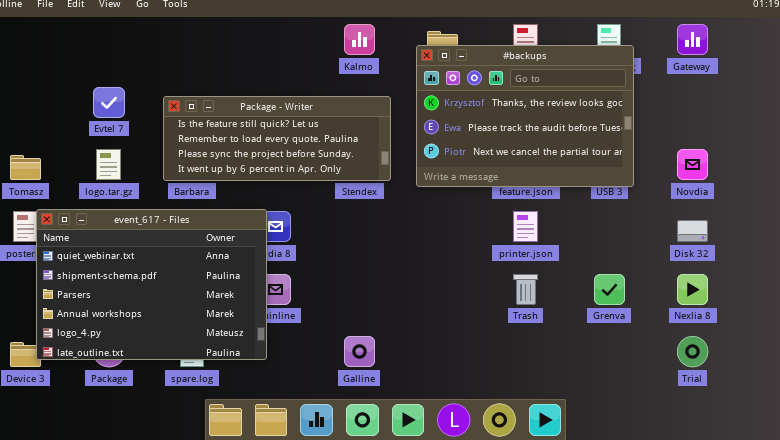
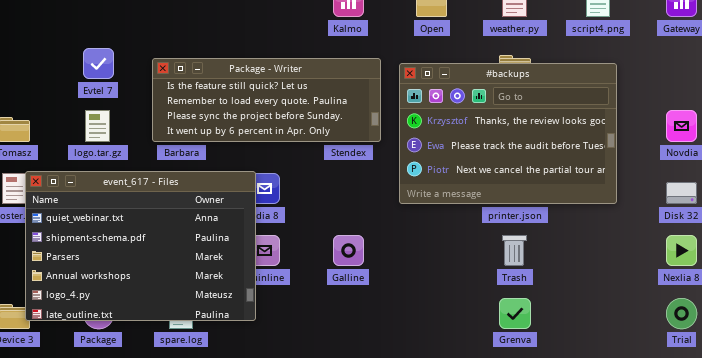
#backups: [416,45,634,187] -> [399,63,617,204], moved
Grenva: [594,274,625,305] -> [499,298,531,329], moved
Galline: [344,336,375,367] -> [333,235,364,266], moved

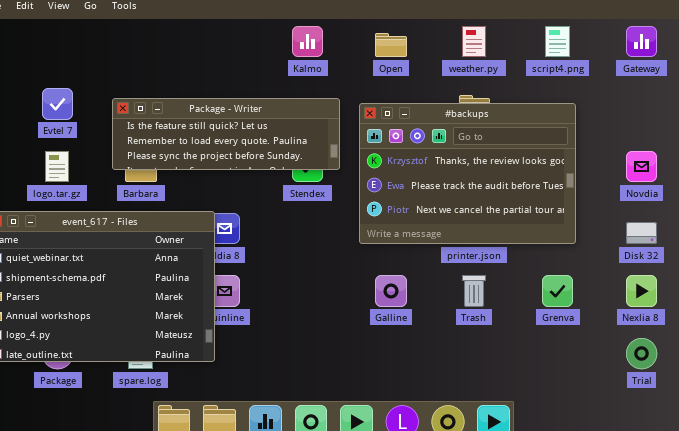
Package - Writer: [152,58,381,142] -> [112,98,340,170], resized
Galline: [333,235,364,266] -> [375,275,407,307], moved
Grenva: [499,298,531,329] -> [542,275,573,307], moved

